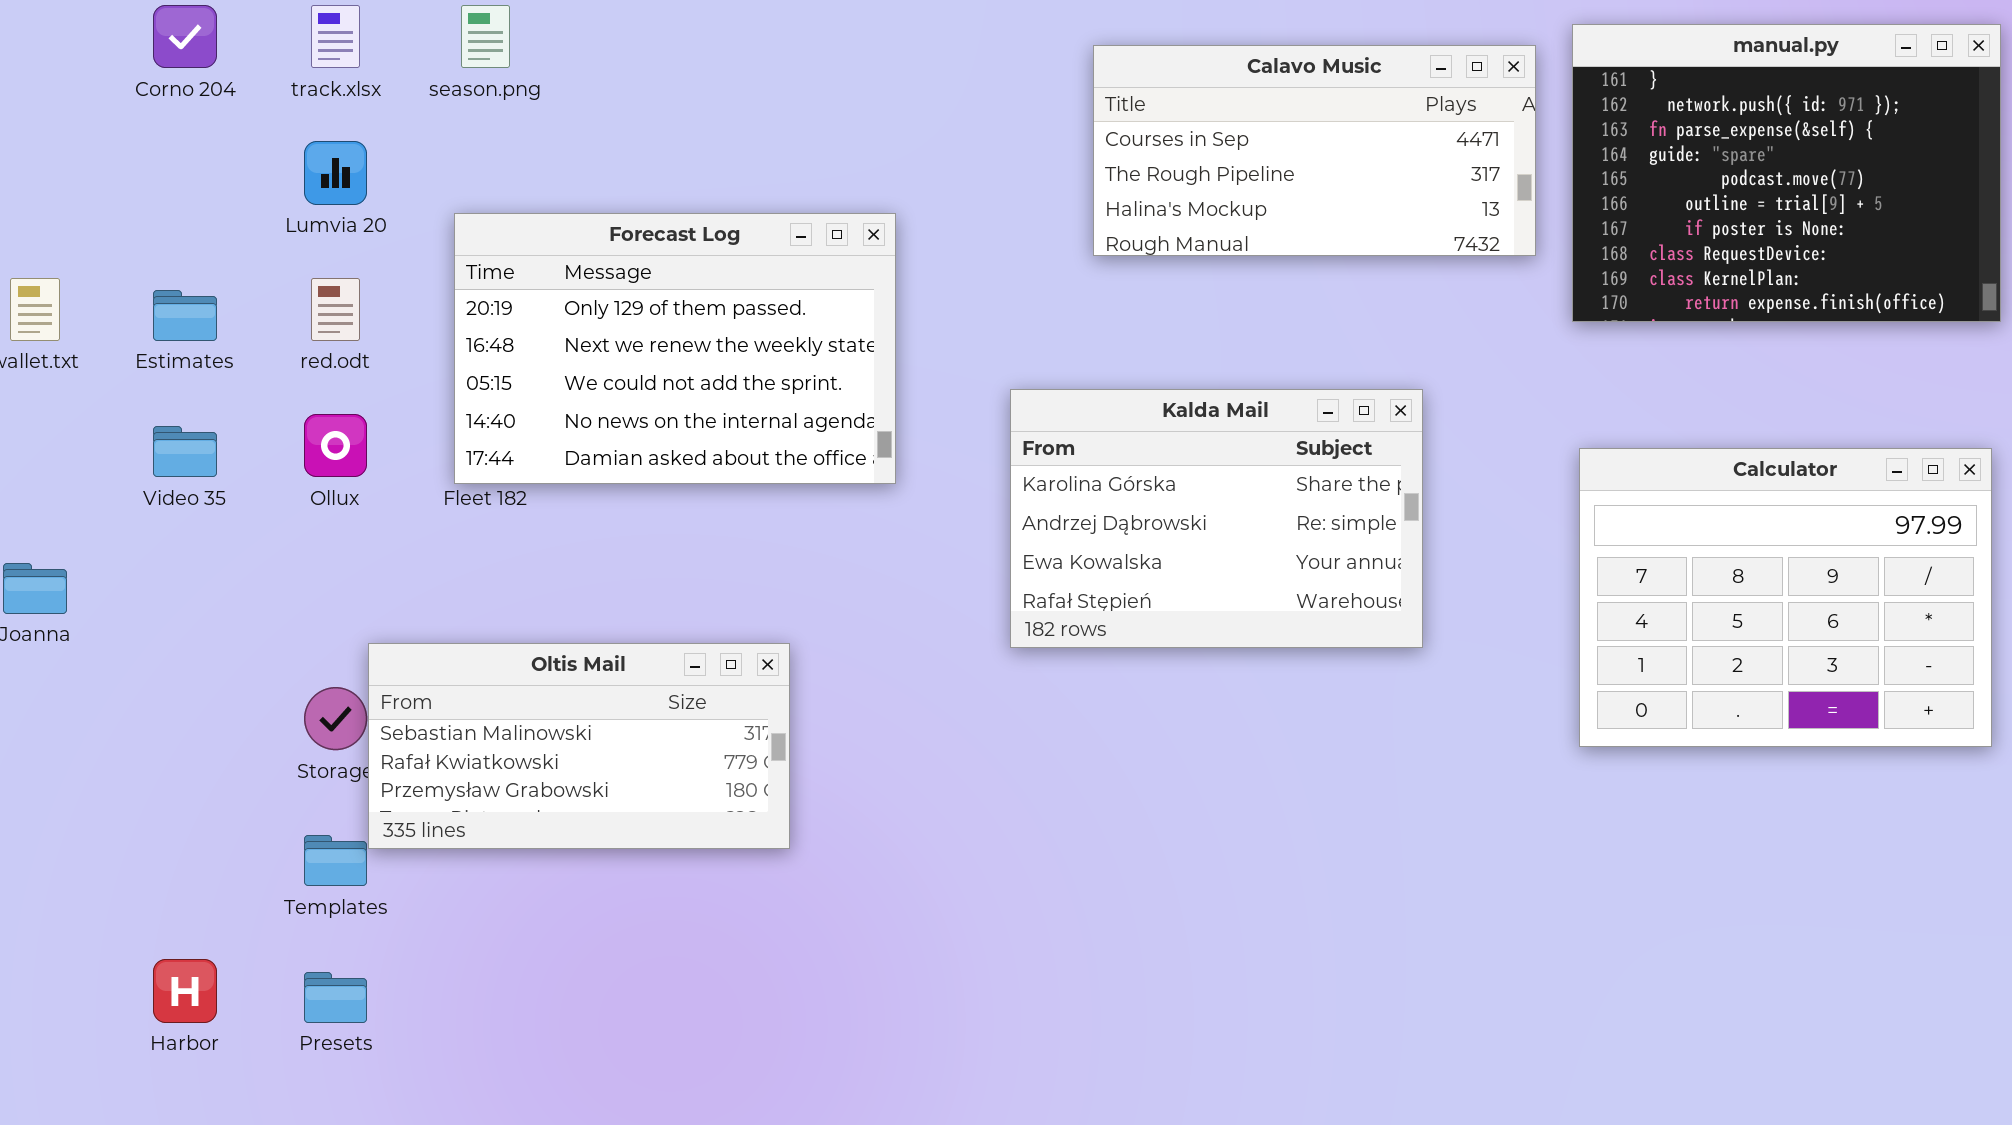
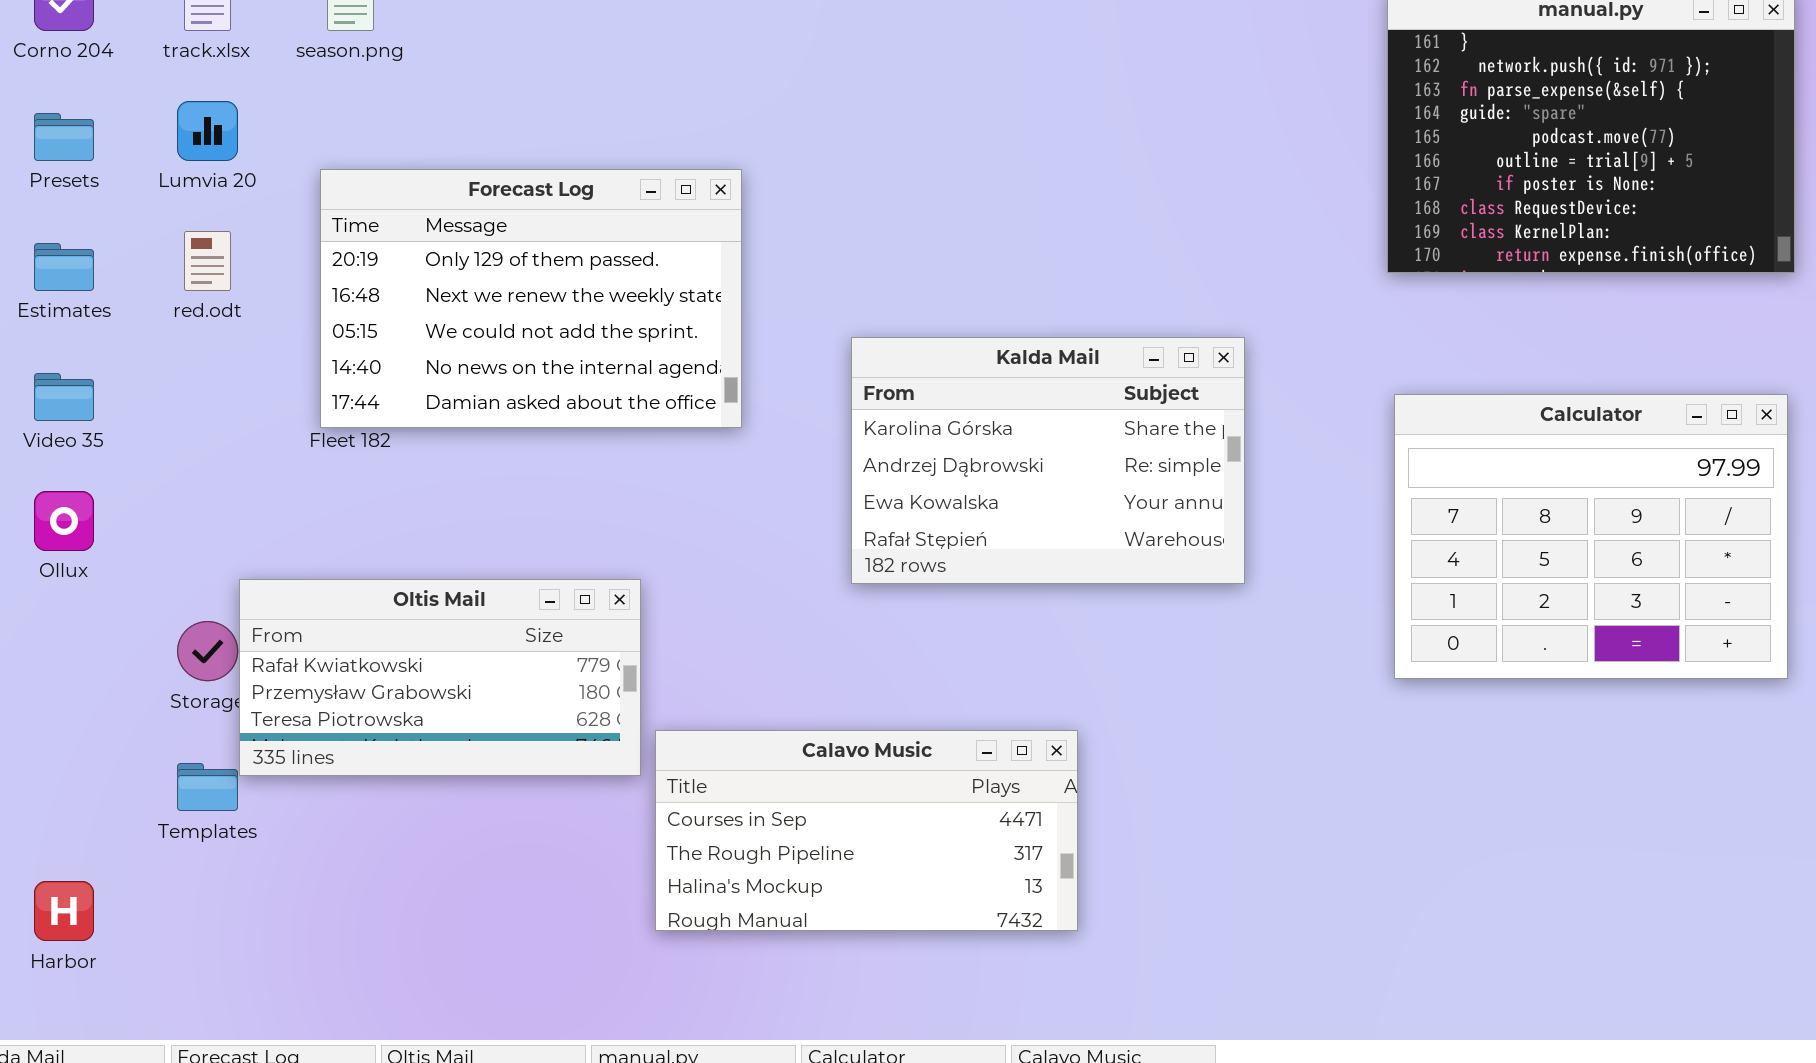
Calavo Music: [1093,45,1536,256] -> [655,730,1078,931], moved
Ollux: [304,414,367,477] -> [34,491,94,551], moved
Oltis Mail: [368,643,790,849] -> [239,579,641,776], scrolled down 1 row
Presets: [304,972,367,1023] -> [34,113,94,161], moved

